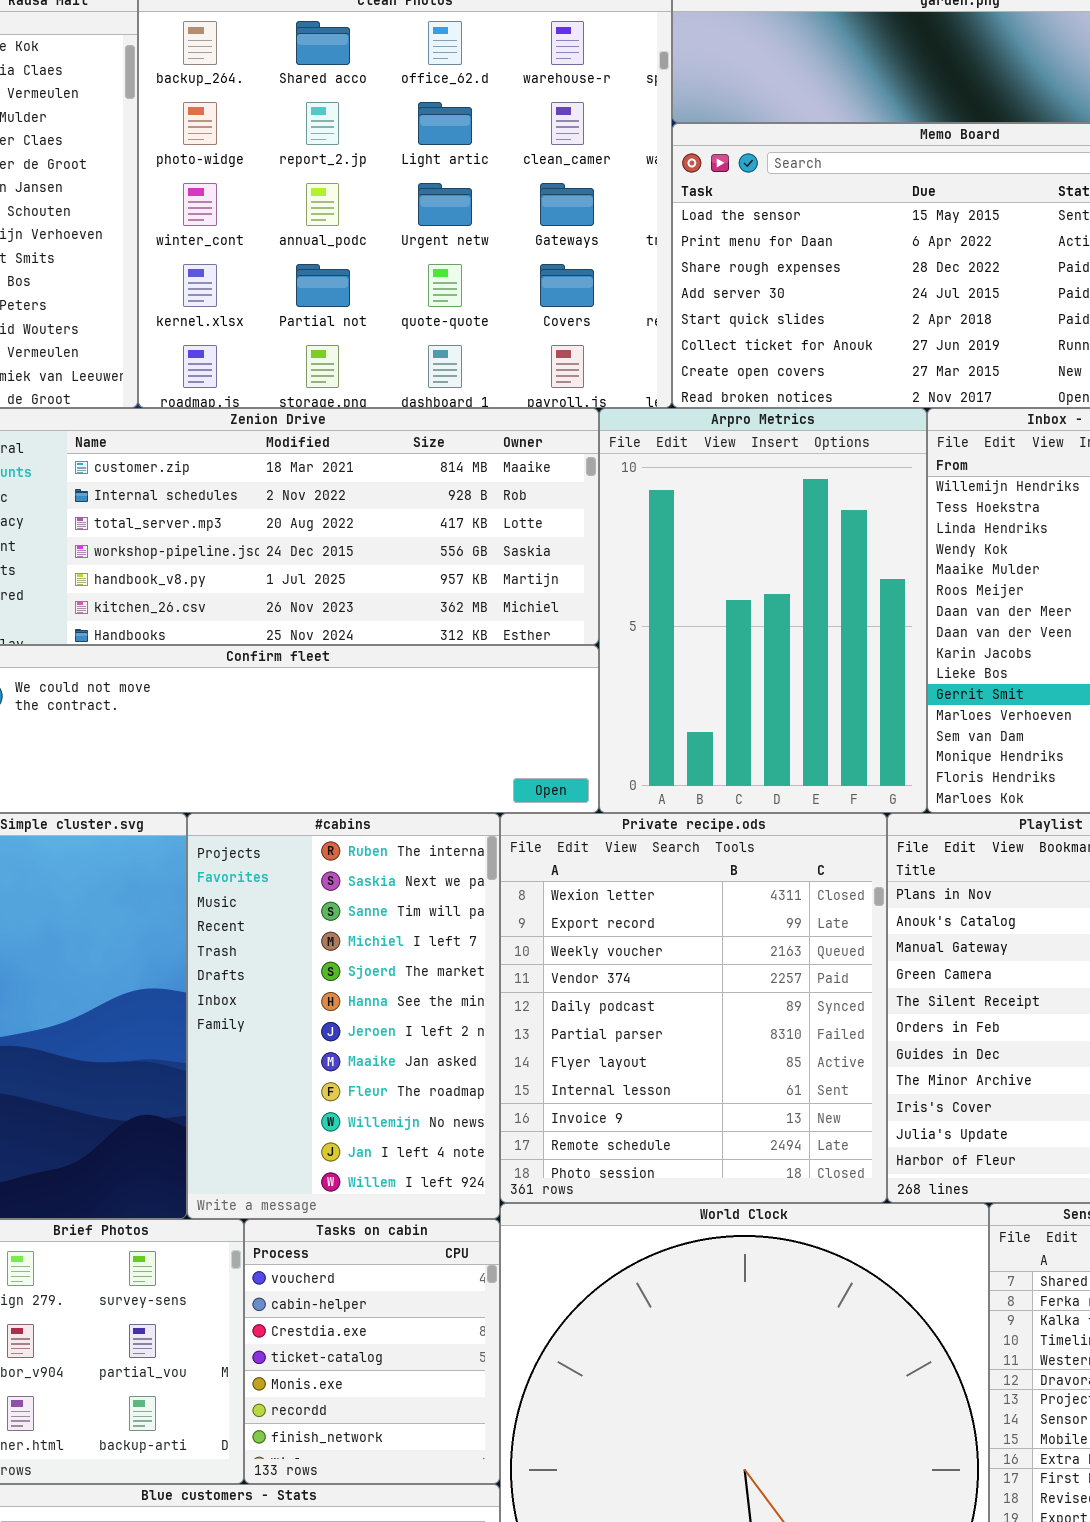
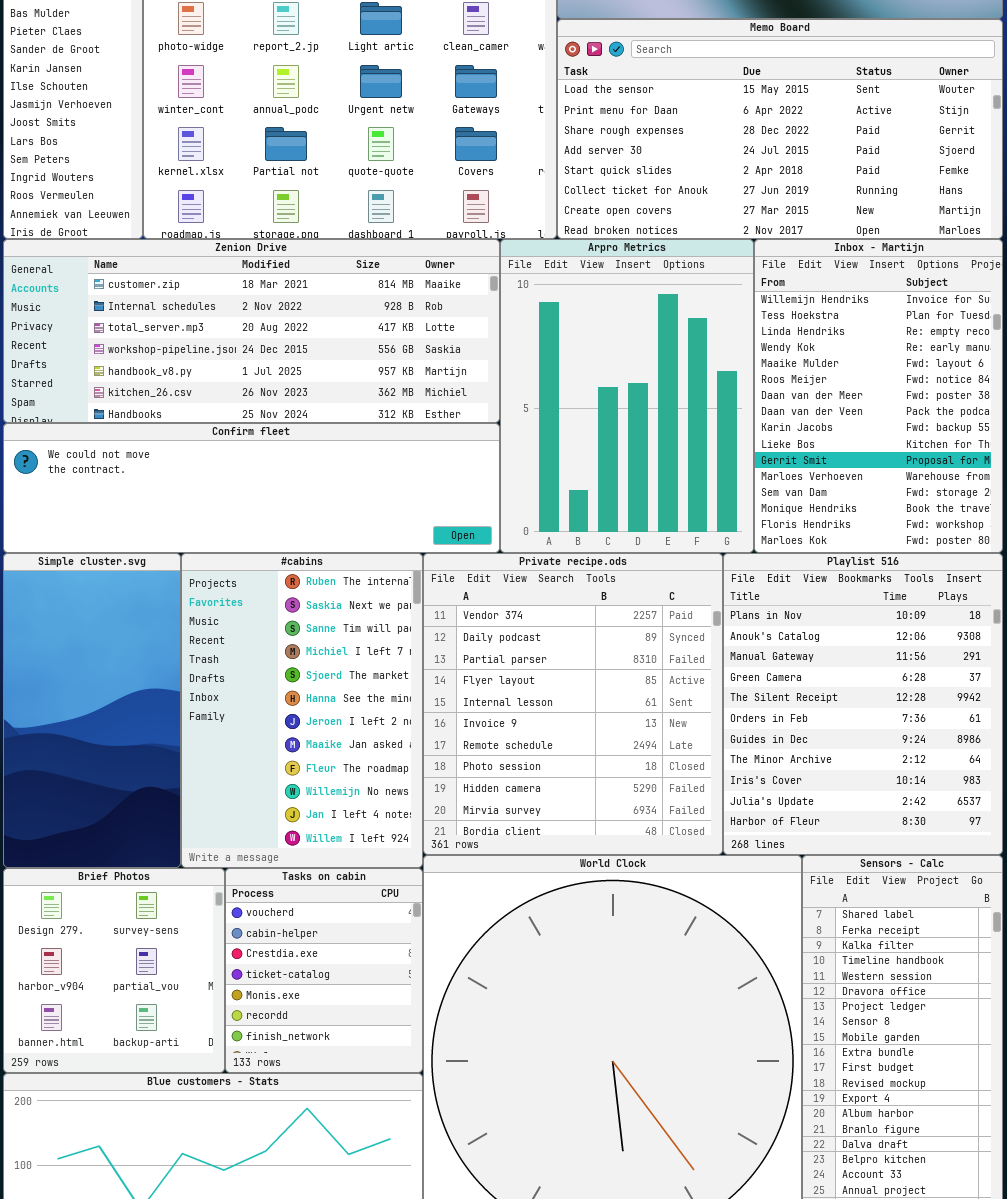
Private recipe.ods: [500,813,887,1203] -> [423,553,723,855], scrolled down 3 rows

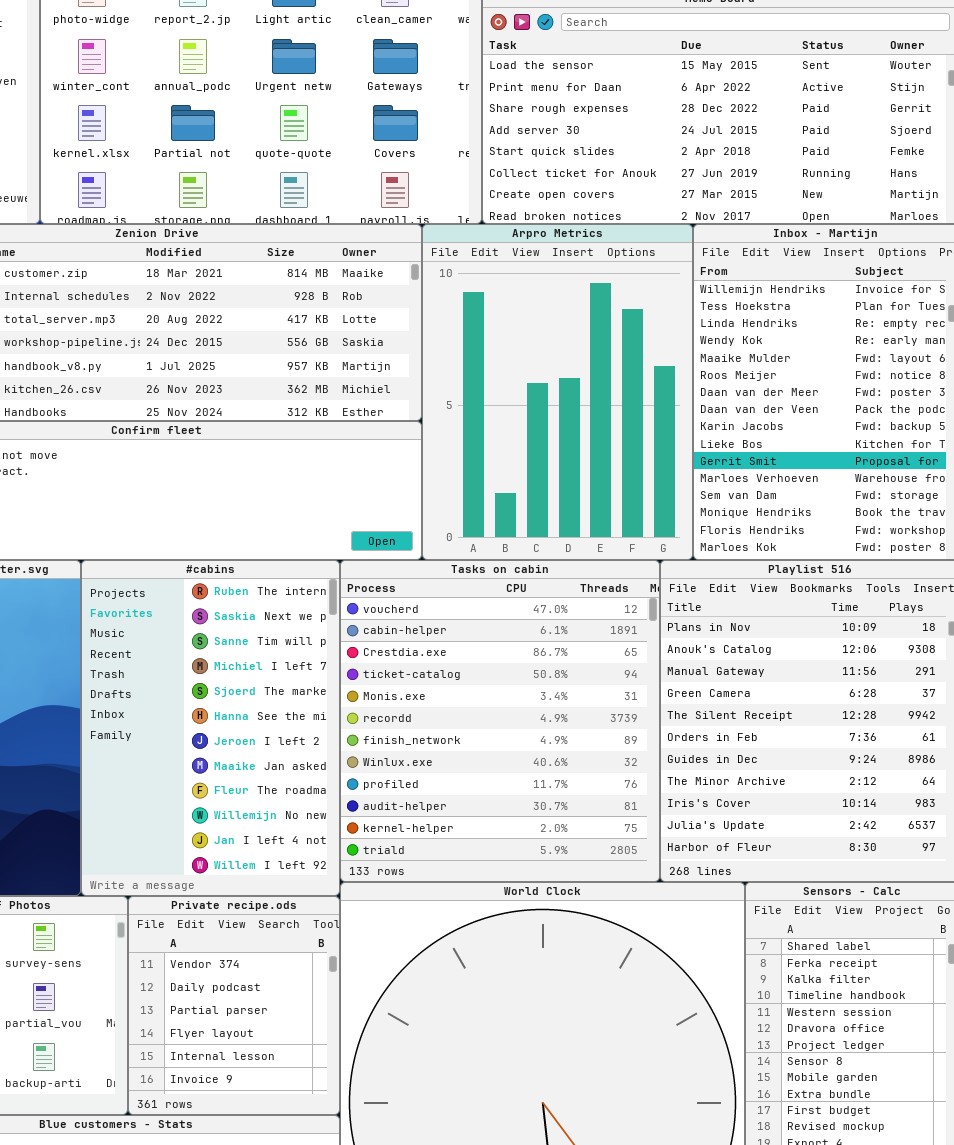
Private recipe.ods: [423,553,723,855] -> [128,896,340,1115], moved, resized
Tasks on cabin: [225,868,423,1073] -> [340,560,660,882], moved, resized

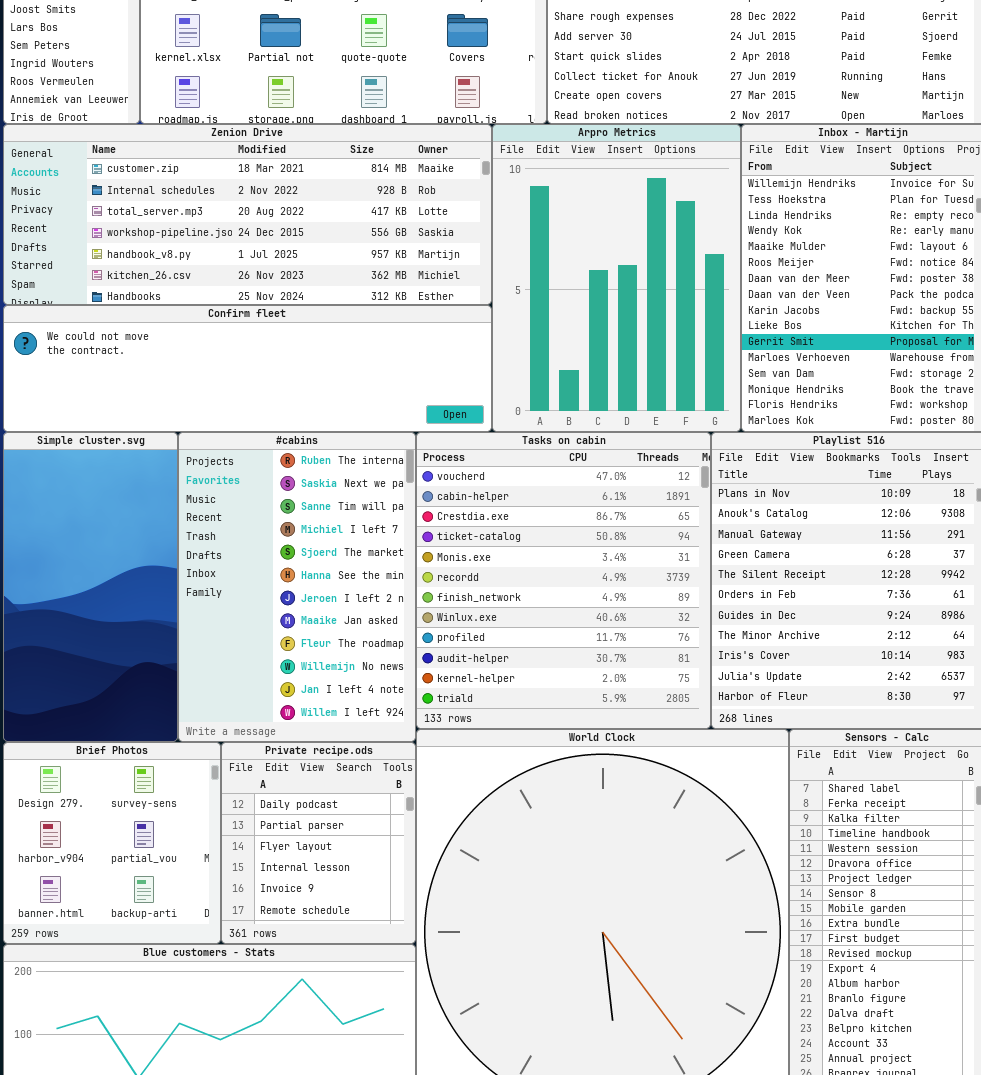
Private recipe.ods: [128,896,340,1115] -> [221,742,416,944], scrolled down 1 row

